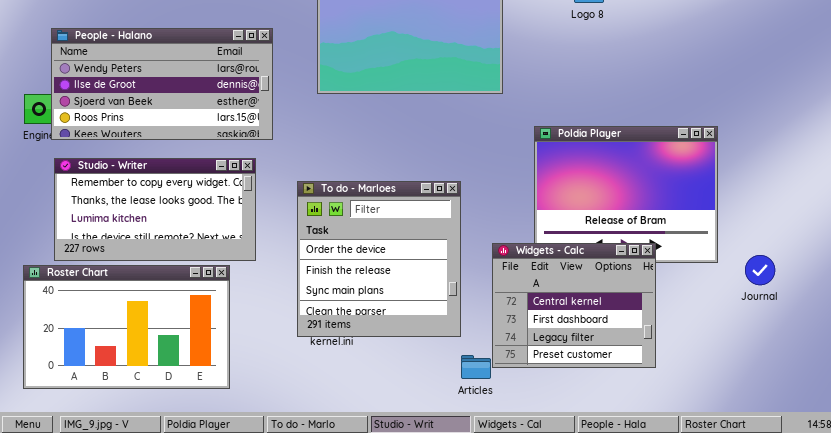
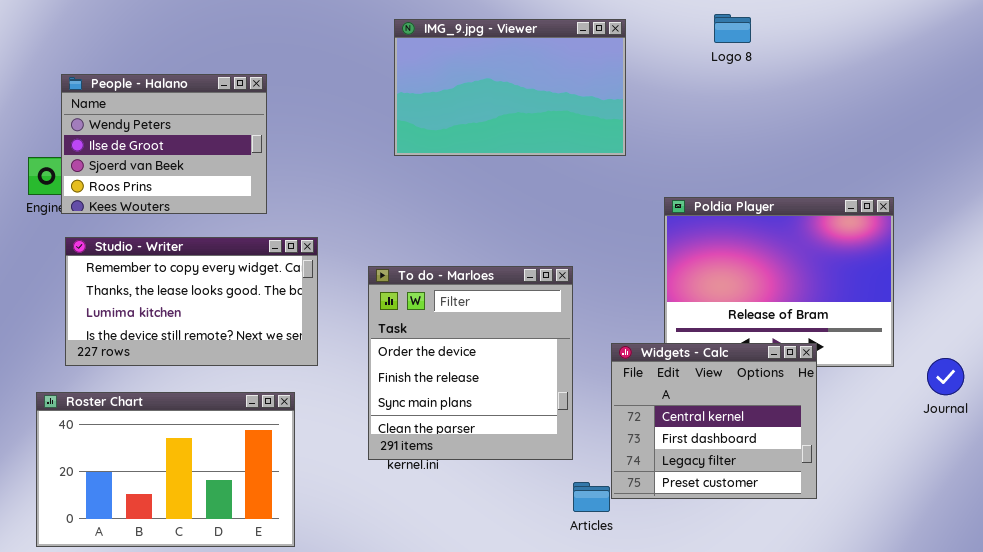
People - Halano: [51,28,273,140] -> [61,74,267,214], resized
Roster Chart: [23,265,230,389] -> [36,392,295,547], moved

